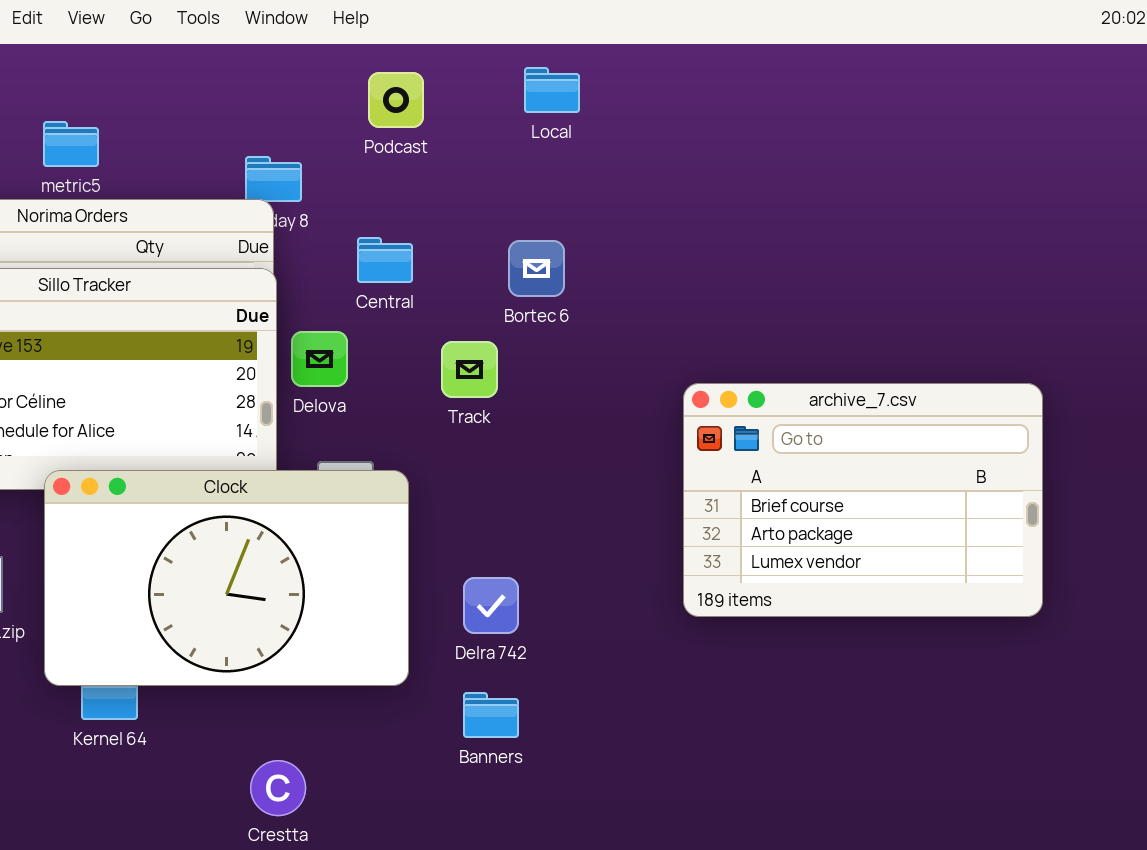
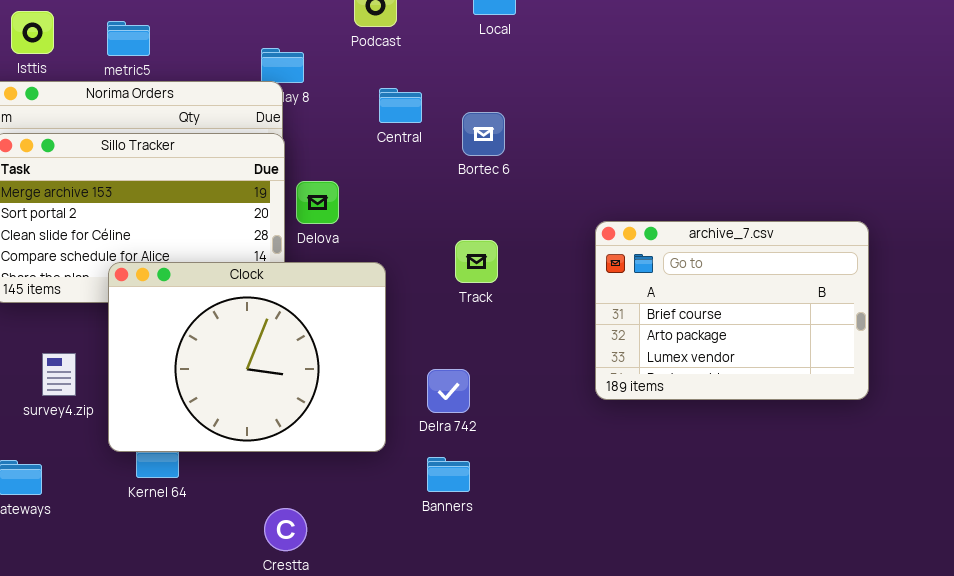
Central: [357,237,413,283] -> [379,88,422,123], moved
Track: [441,341,498,398] -> [455,240,498,283], moved
Clock: [44,470,409,686] -> [108,262,386,452], resized

